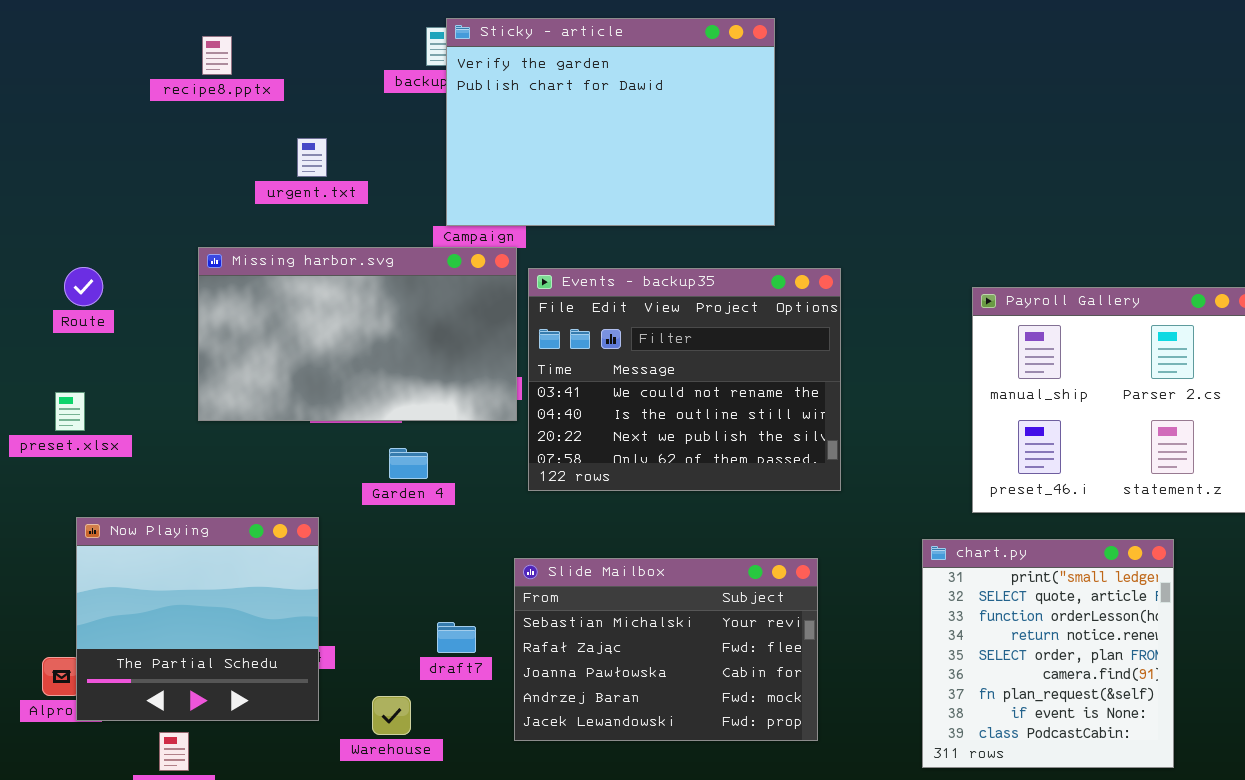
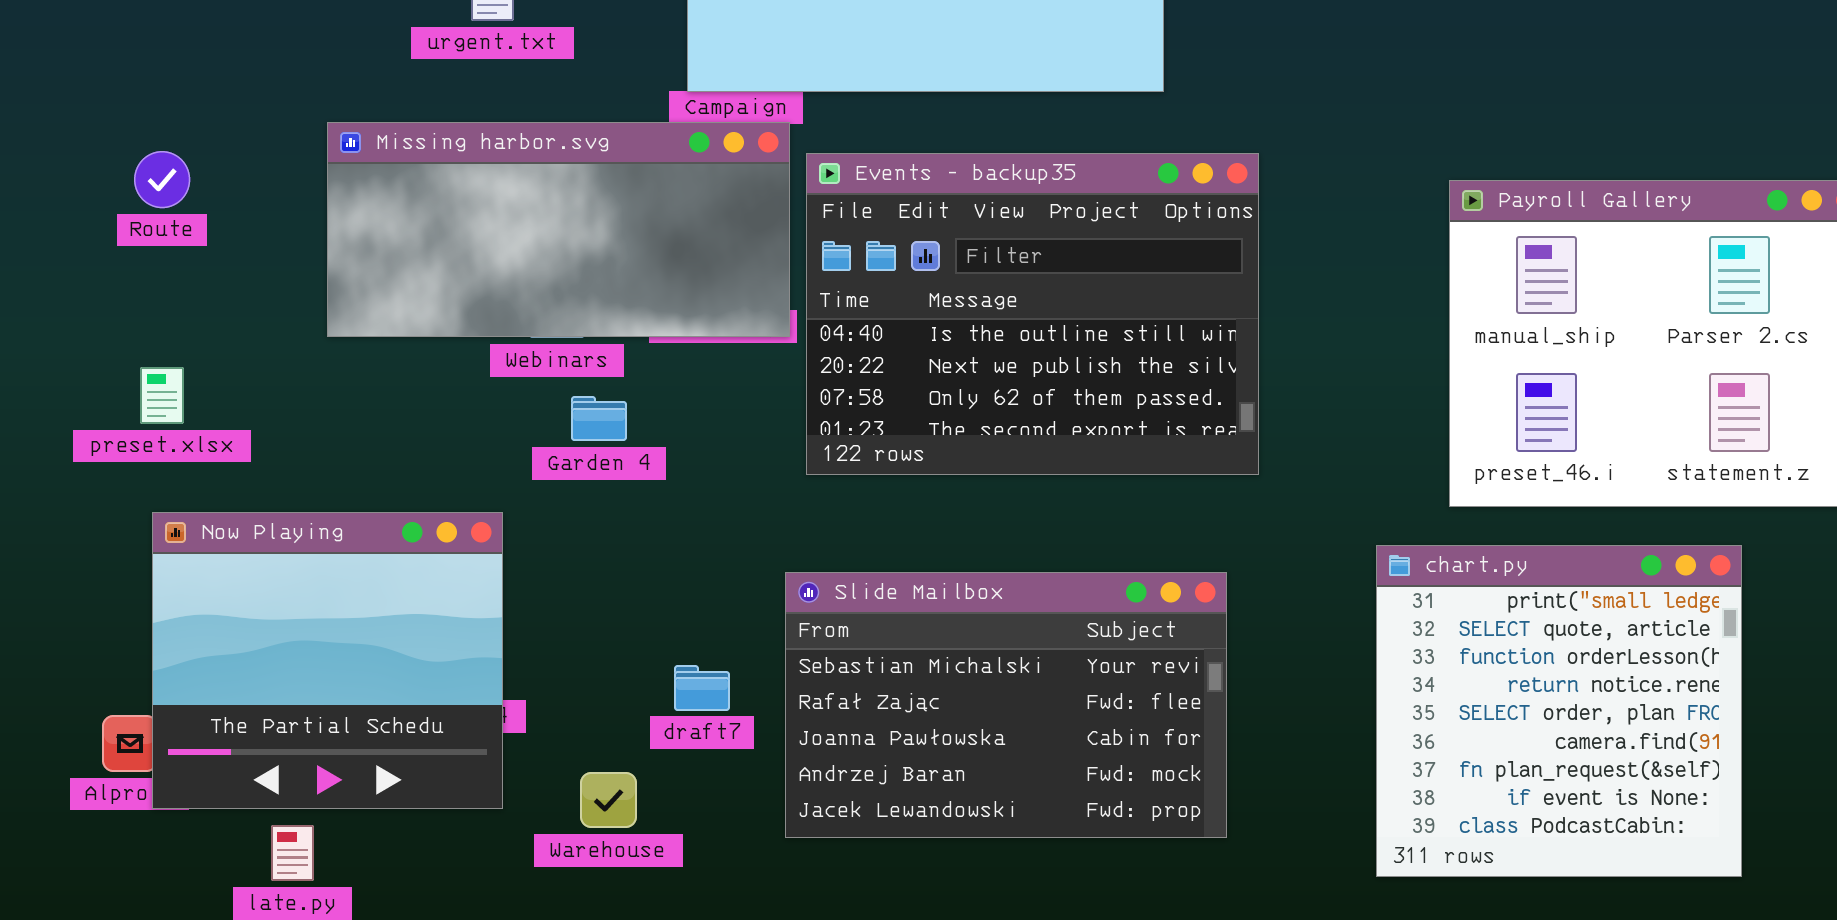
Missing harbor.svg: [198,247,517,421] -> [327,122,790,337], resized
Events - backup35: [528,268,841,491] -> [806,153,1259,475], scrolled down 1 row
preset.xlsx: [55,392,85,431] -> [140,367,184,424], moved
Garden 4: [389,448,428,479] -> [571,396,627,441], moved

